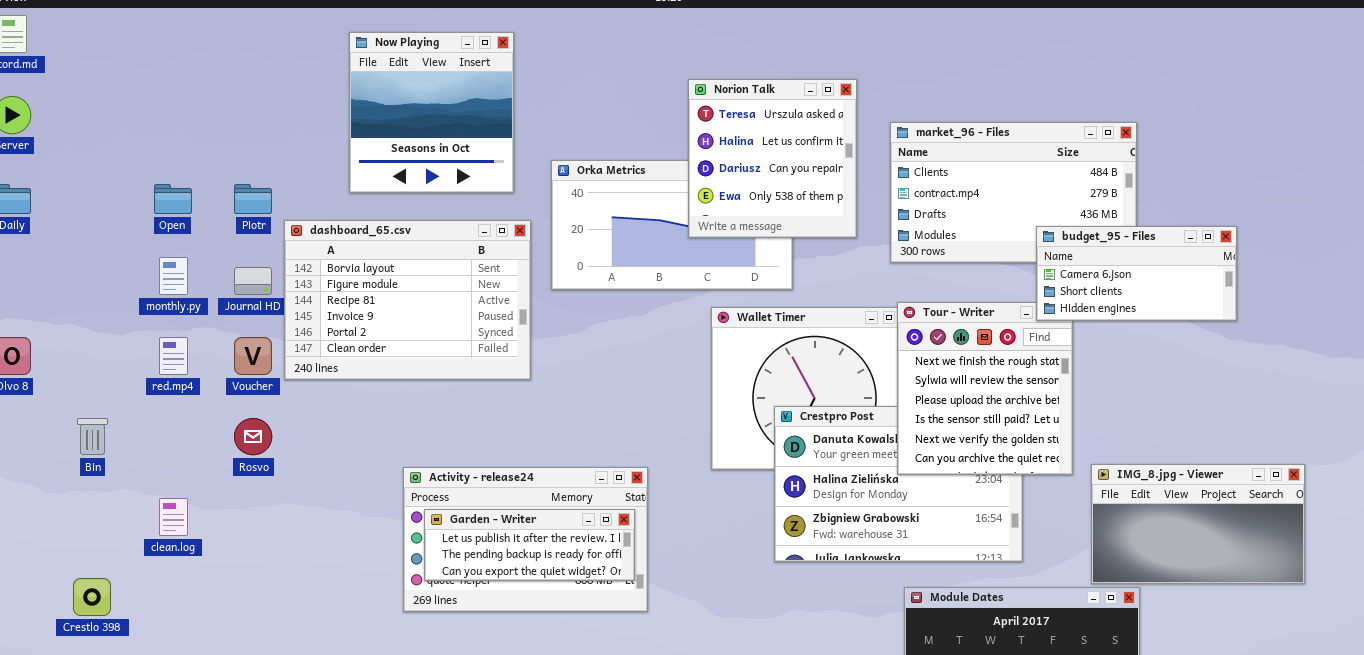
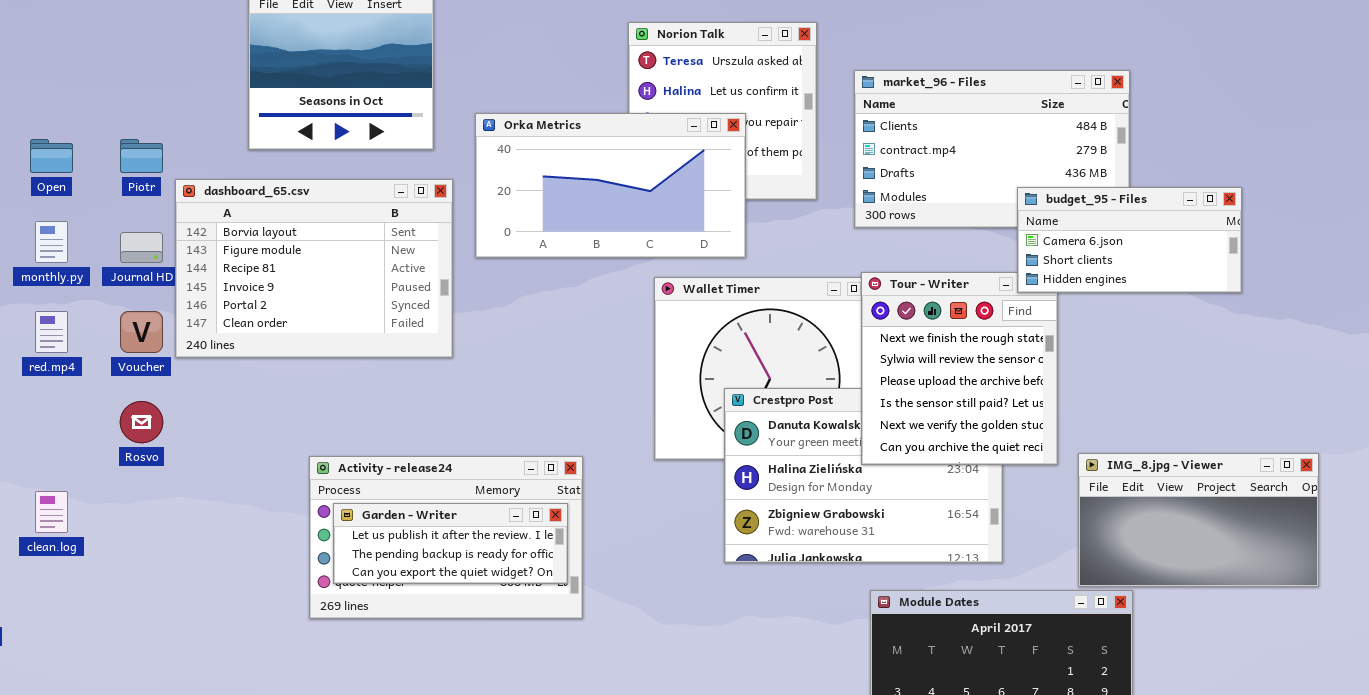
Orka Metrics: [551,160,793,290] -> [475,113,746,258], raised

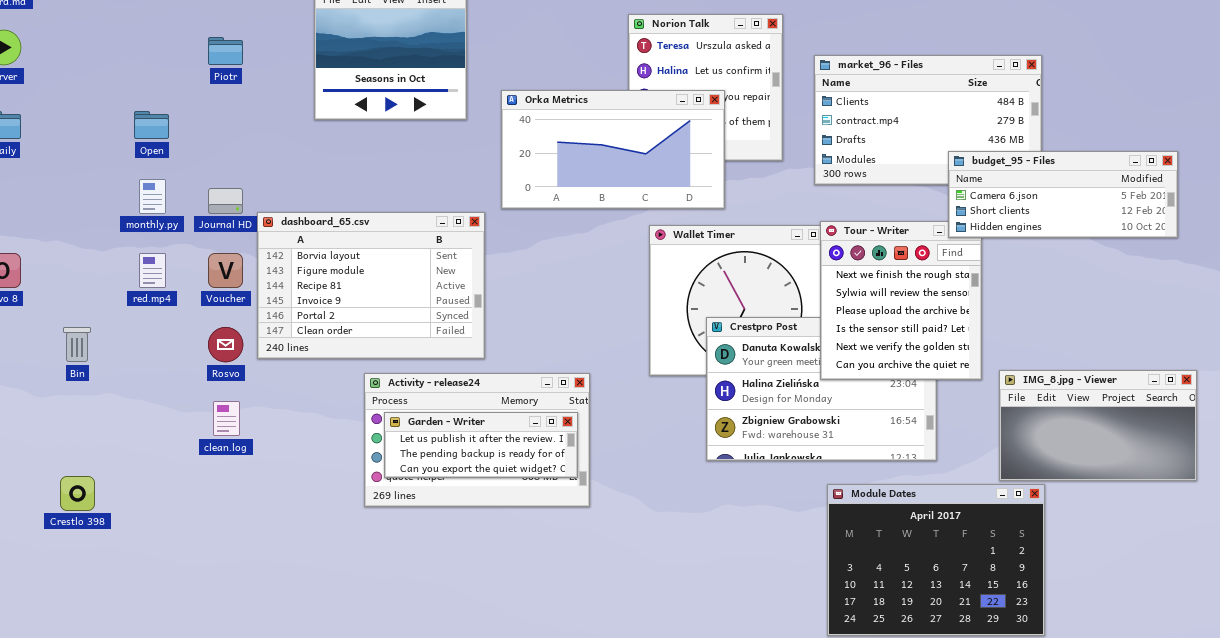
Piotr: [120,139,163,173] -> [208,37,243,65], moved
dashboard_65.csv: [175,179,453,358] -> [257,212,485,359], moved
budget_95 - Files: [1017,187,1242,293] -> [948,151,1178,238], resized
clean.log: [35,491,68,533] -> [213,401,240,436], moved

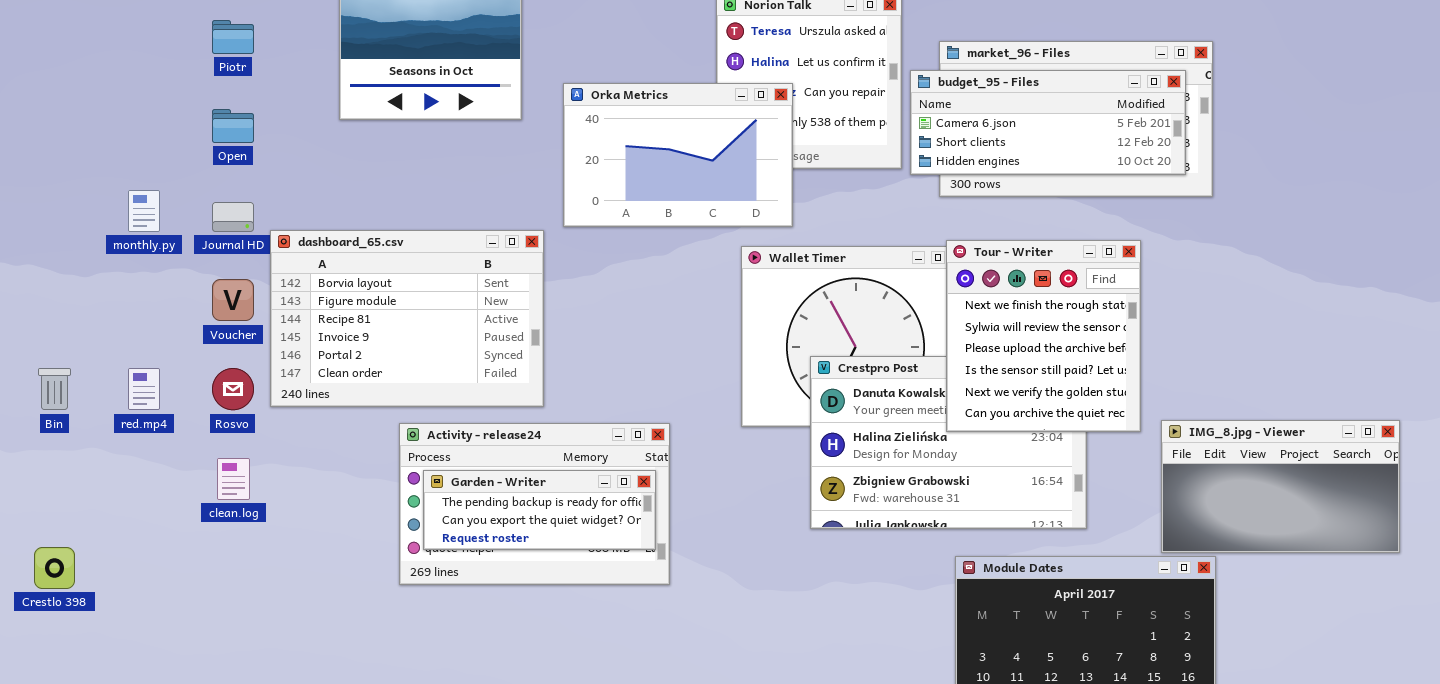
Orka Metrics: [501,90,725,209] -> [563,83,793,227], resized
Open: [134,111,169,139] -> [212,109,254,143], moved
budget_95 - Files: [948,151,1178,238] -> [910,70,1186,175], moved
red.mp4: [139,253,166,288] -> [128,368,160,410], moved
Garden - Writer: [384,412,578,478] -> [423,470,656,550], scrolled down 1 row

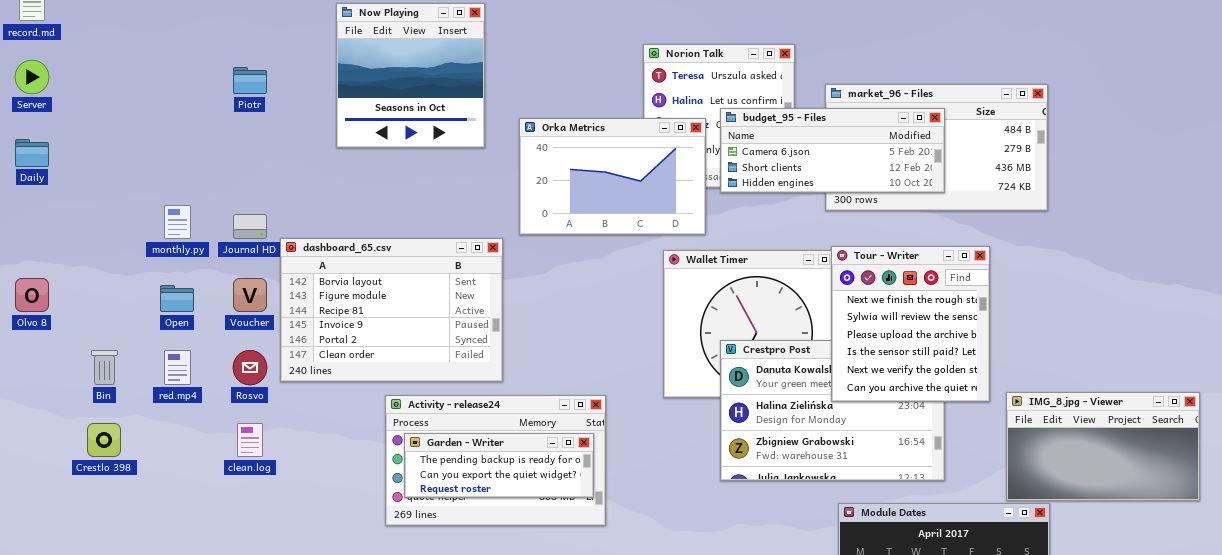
budget_95 - Files: [910,70,1186,175] -> [720,108,945,193], moved
Open: [212,109,254,143] -> [160,285,194,312], moved
Crestlo 398: [34,547,75,589] -> [87,423,121,457], moved

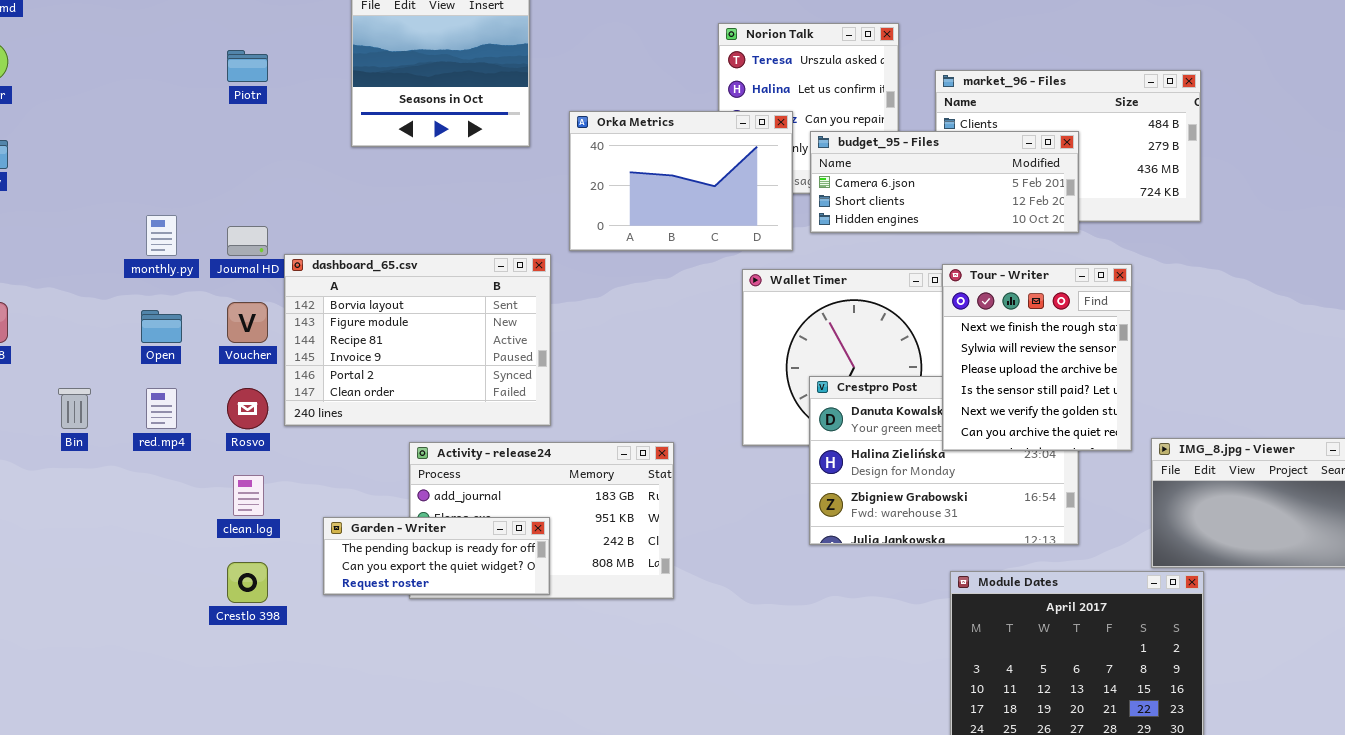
budget_95 - Files: [720,108,945,193] -> [810,131,1079,233], moved
Crestlo 398: [87,423,121,457] -> [227,562,268,603], moved
Garden - Writer: [404,433,594,498] -> [323,517,550,595], moved

